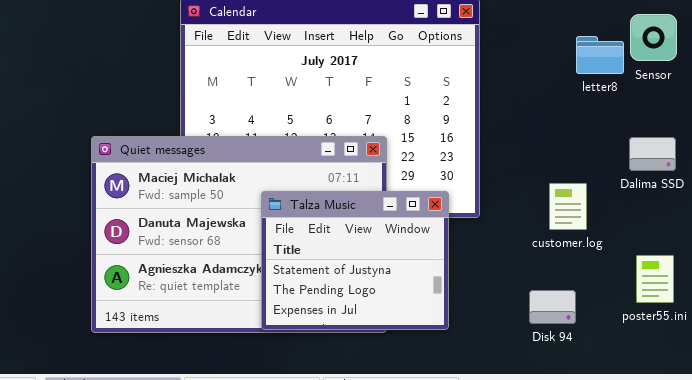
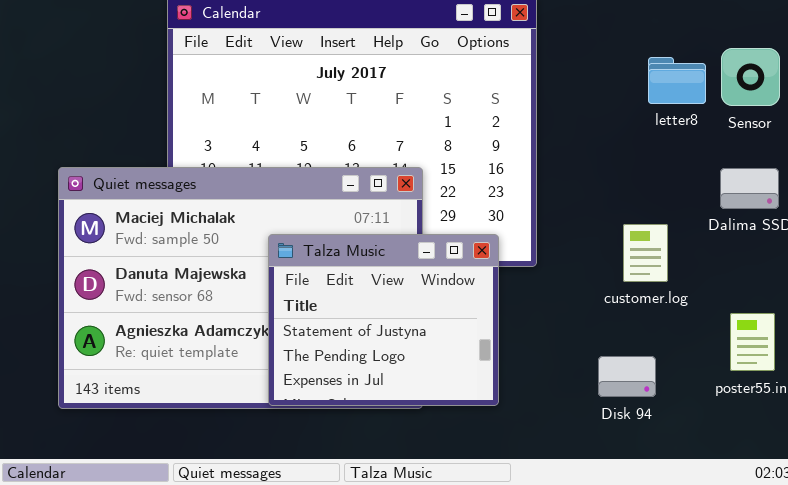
Sensor: [630,14,677,61] -> [721,48,780,106], moved
letter8: [576,36,624,74] -> [648,57,706,104], moved

